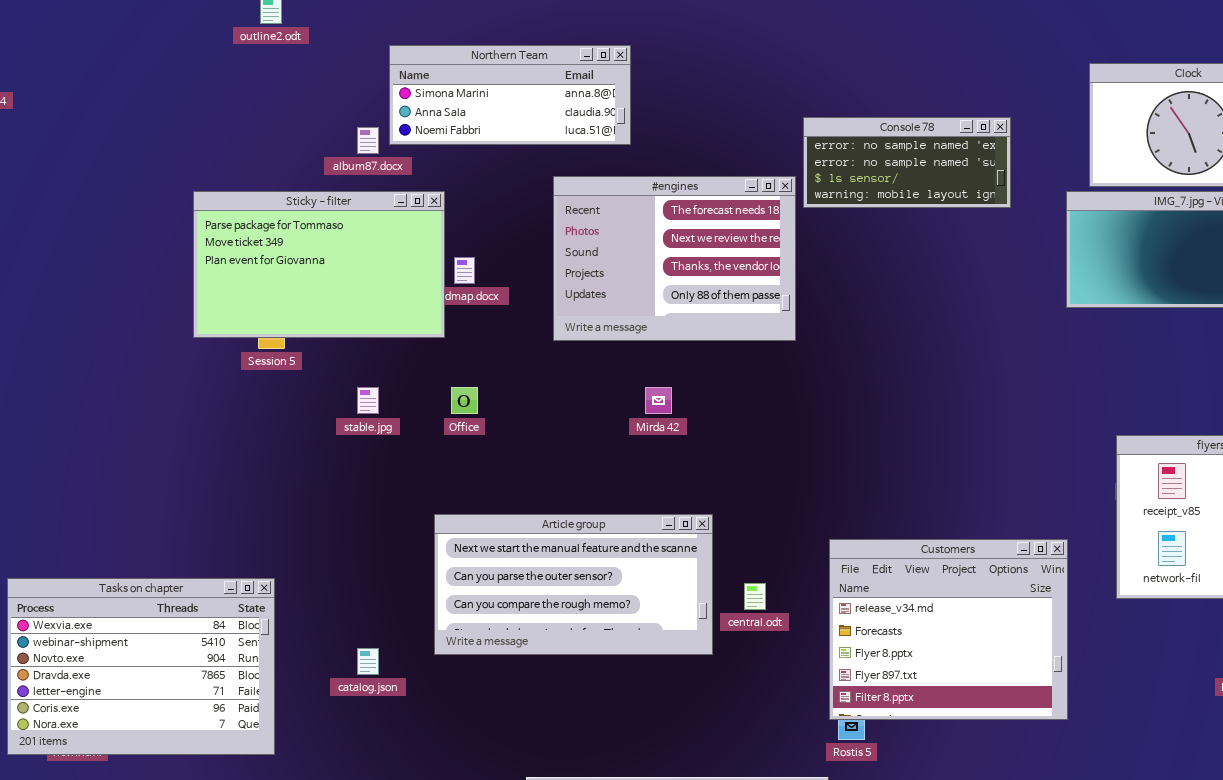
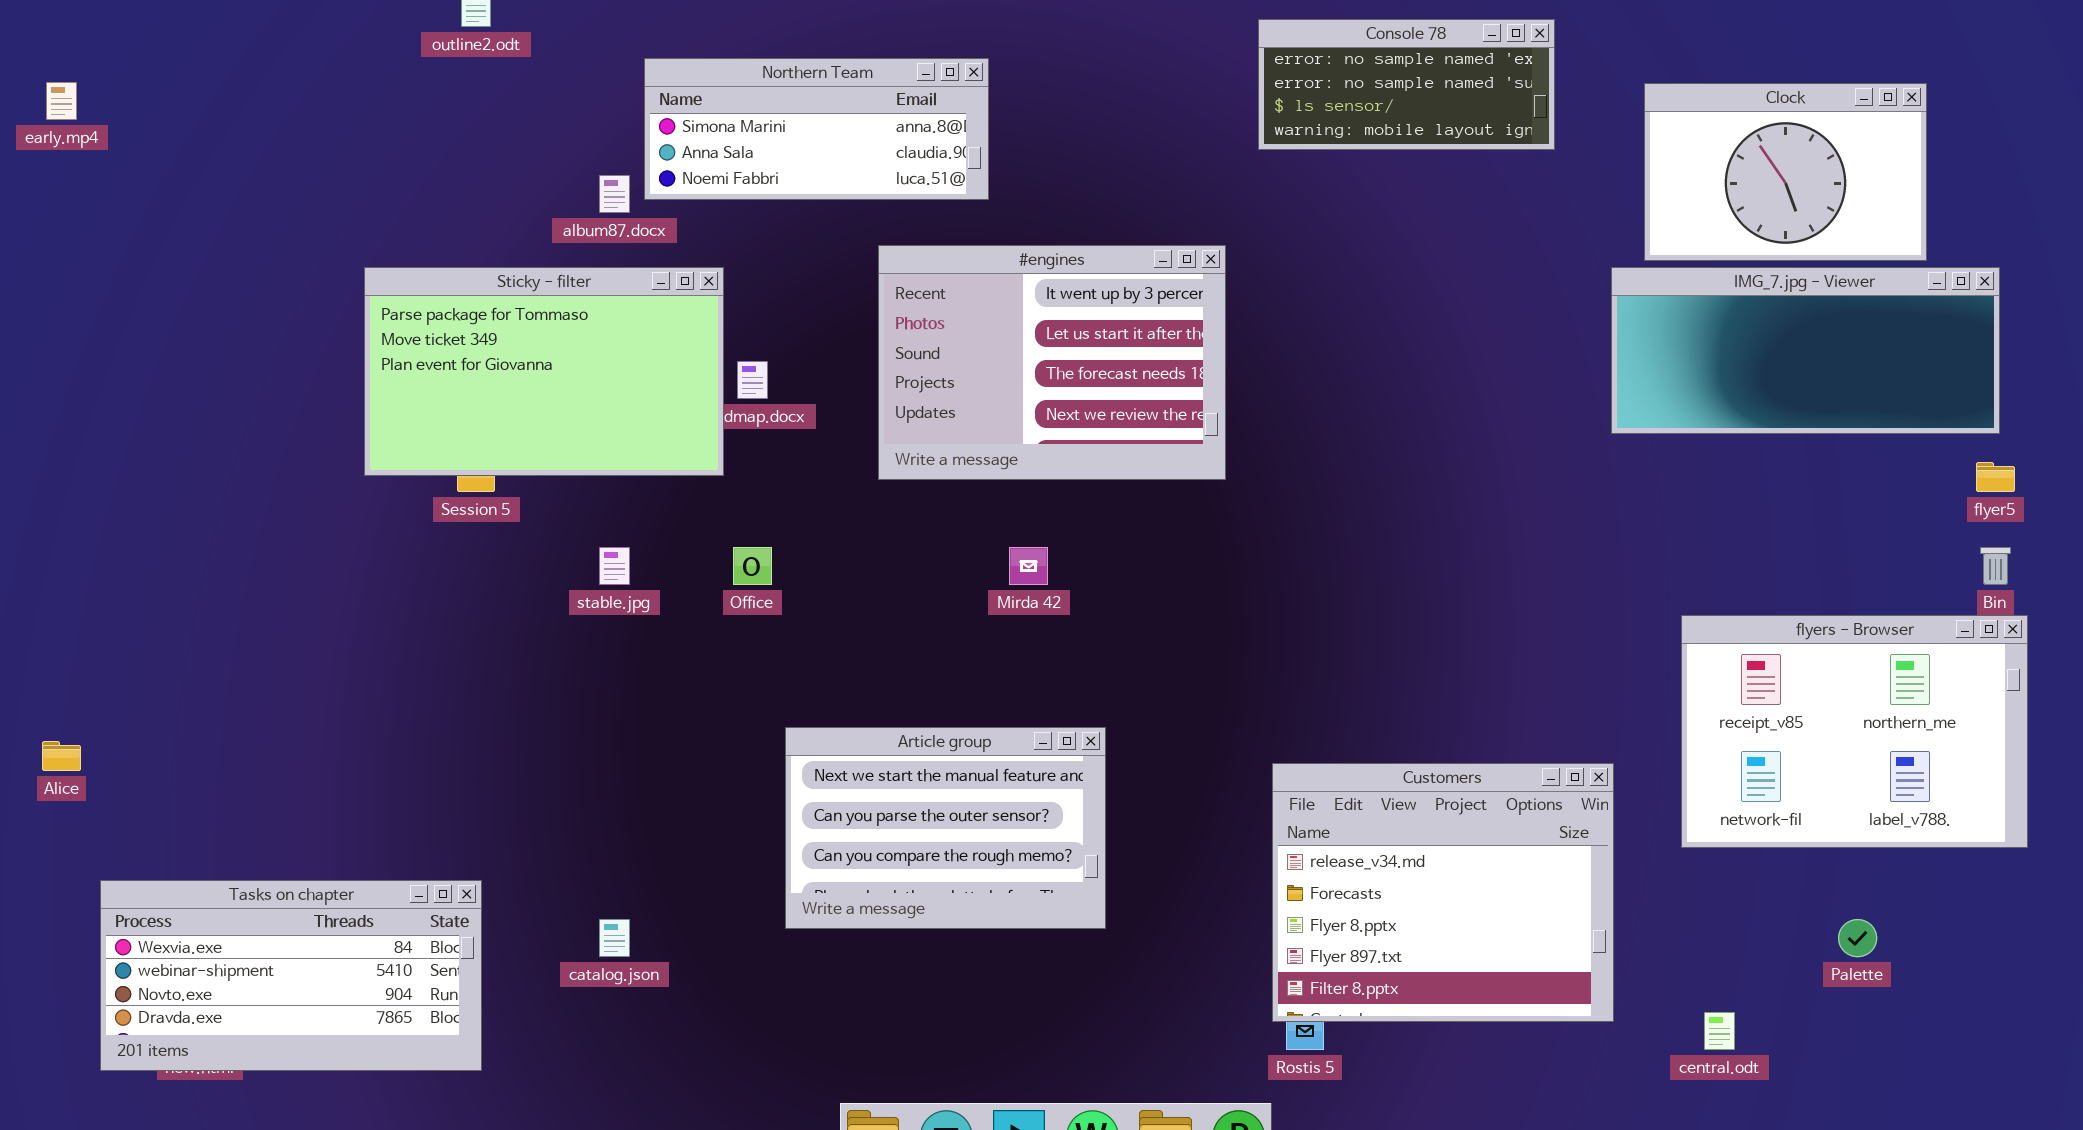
Console 78: [803,117,1011,208] -> [1258,19,1555,150], moved
#engines: [553,176,796,341] -> [878,245,1226,480], scrolled up 2 rows
Article group: [434,514,713,655] -> [785,727,1106,929], resized
Tasks on chapter: [7,578,275,755] -> [100,880,482,1071], resized
central.odt: [744,583,766,610] -> [1704,1012,1735,1050], moved

